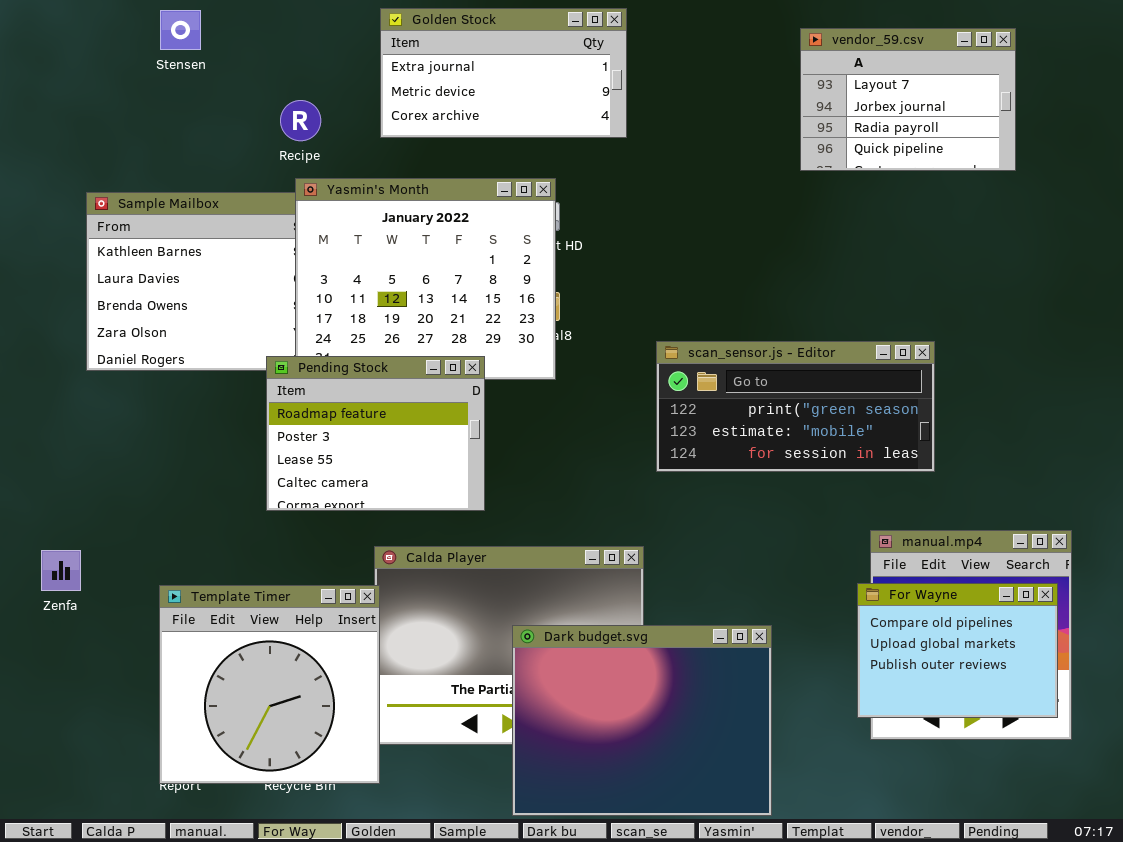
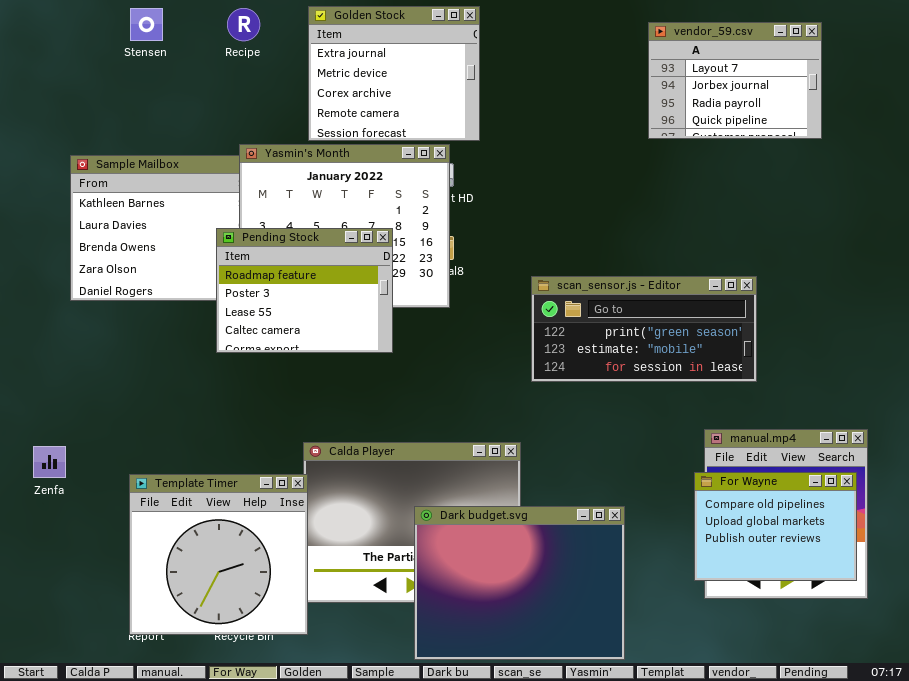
Golden Stock: [380,8,627,138] -> [308,6,480,141], resized
Recipe: [280,100,321,141] -> [227,8,260,41], moved
Pending Stock: [266,356,485,511] -> [216,228,393,353], moved

